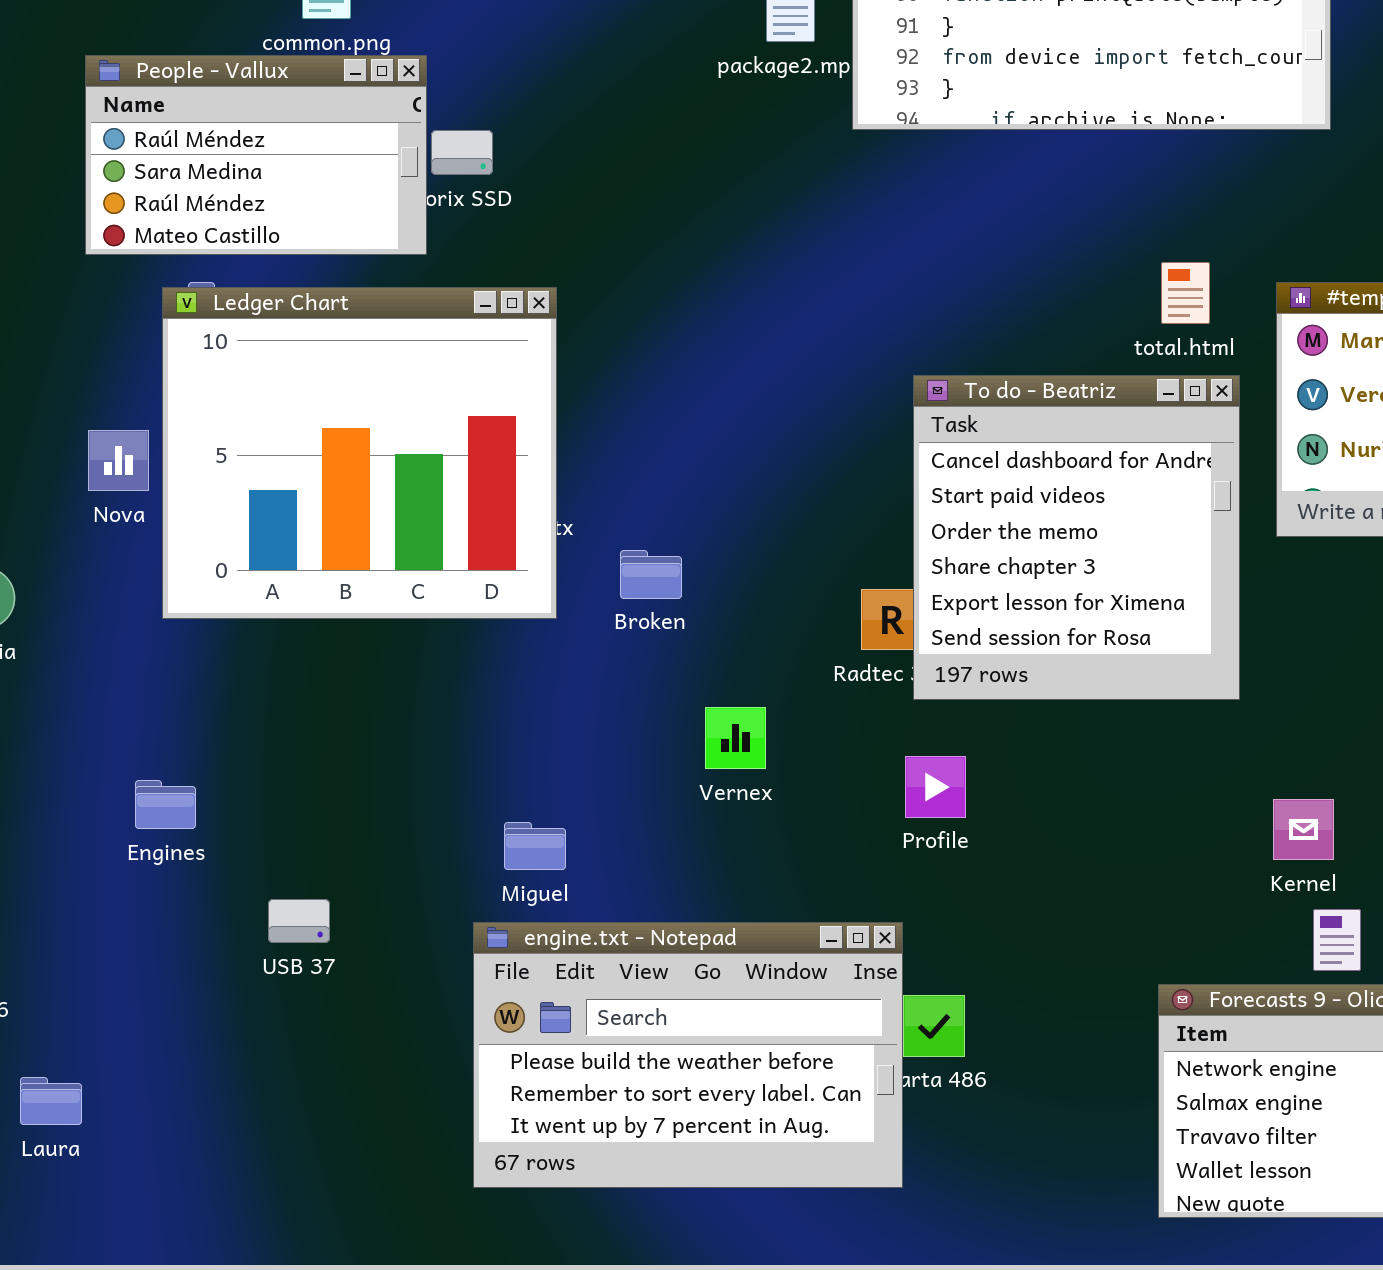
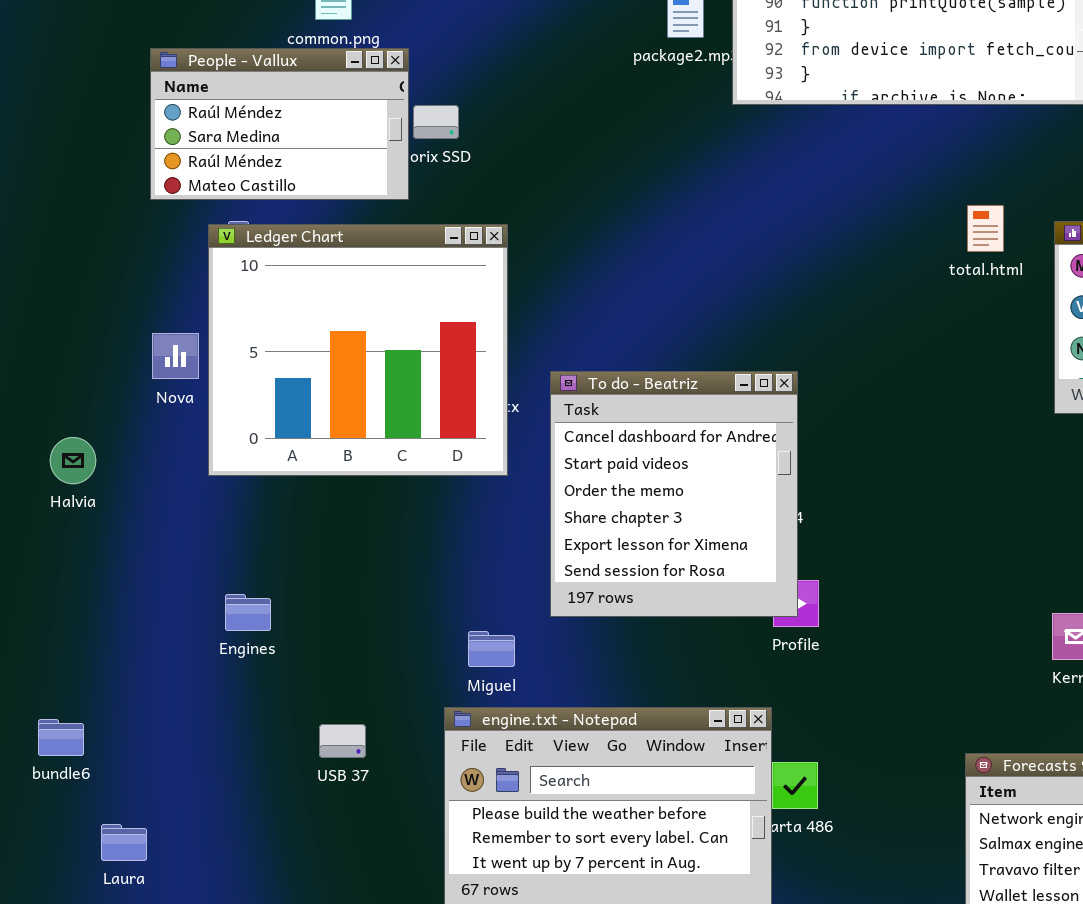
To do - Beatriz: [913,375,1240,700] -> [550,371,798,617], moved
Engines: [135,780,196,829] -> [225,594,271,631], moved
USB 37: [268,899,330,943] -> [319,724,366,758], moved

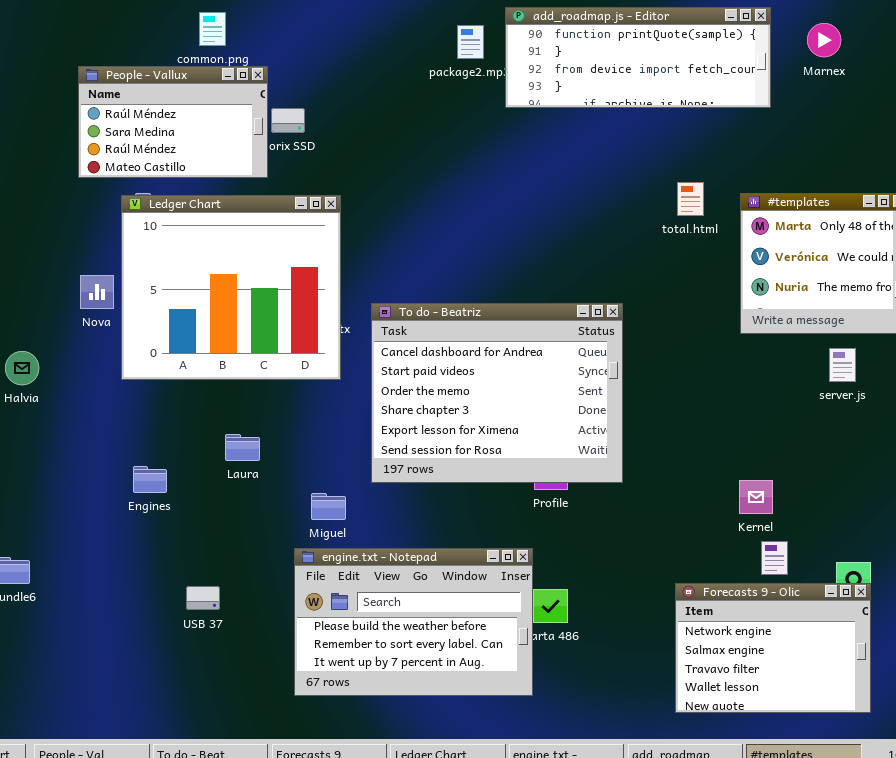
To do - Beatriz: [550,371,798,617] -> [371,303,623,483], resized
USB 37: [319,724,366,758] -> [186,586,220,610], moved
Laura: [101,824,147,861] -> [225,434,260,461], moved

